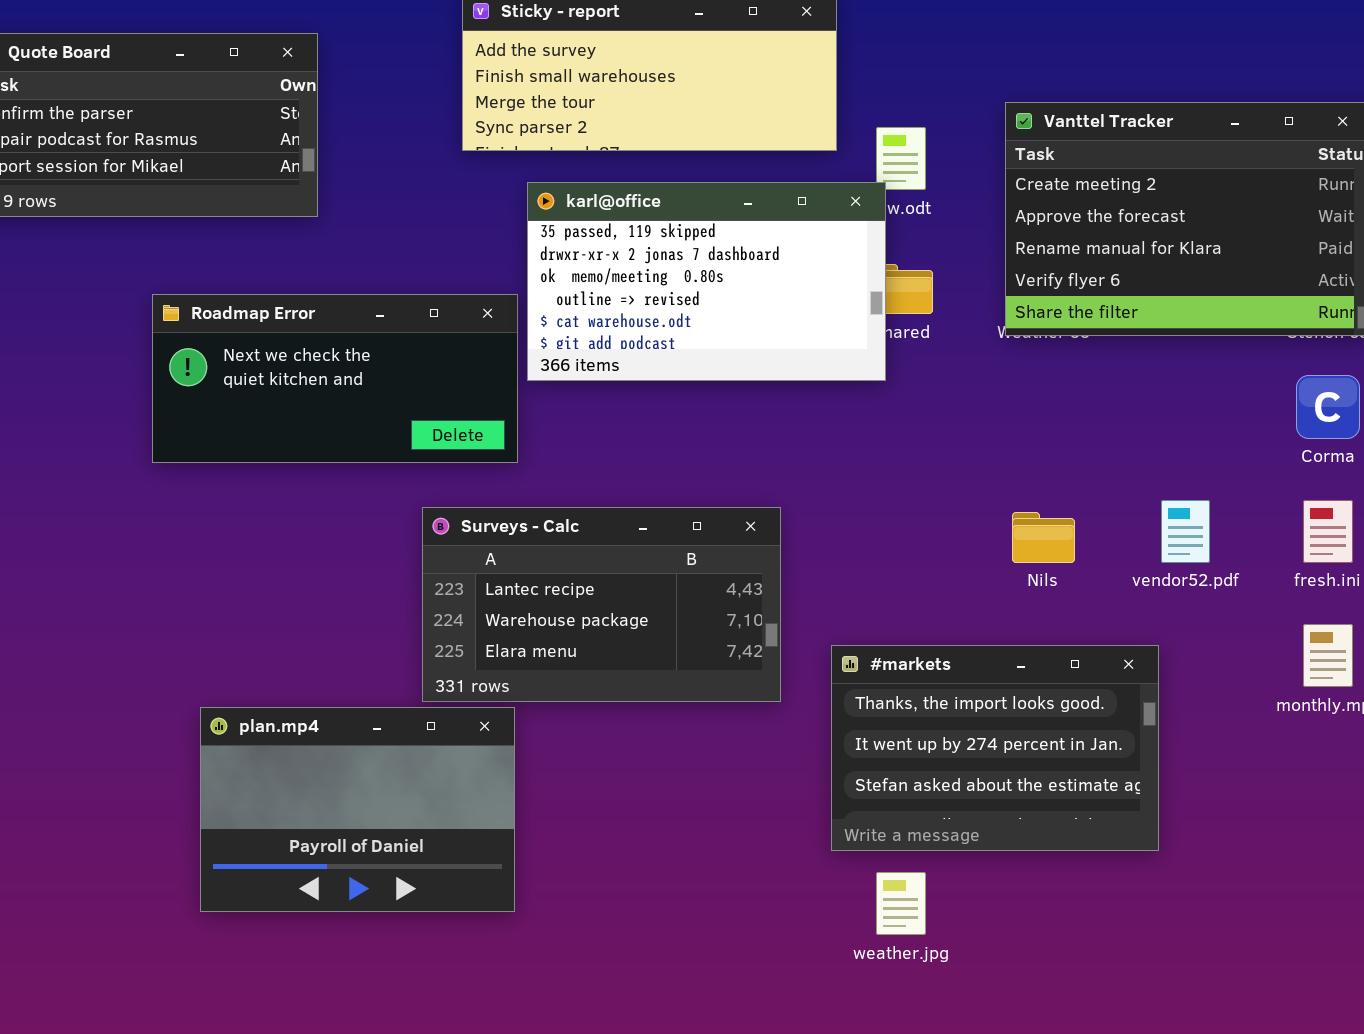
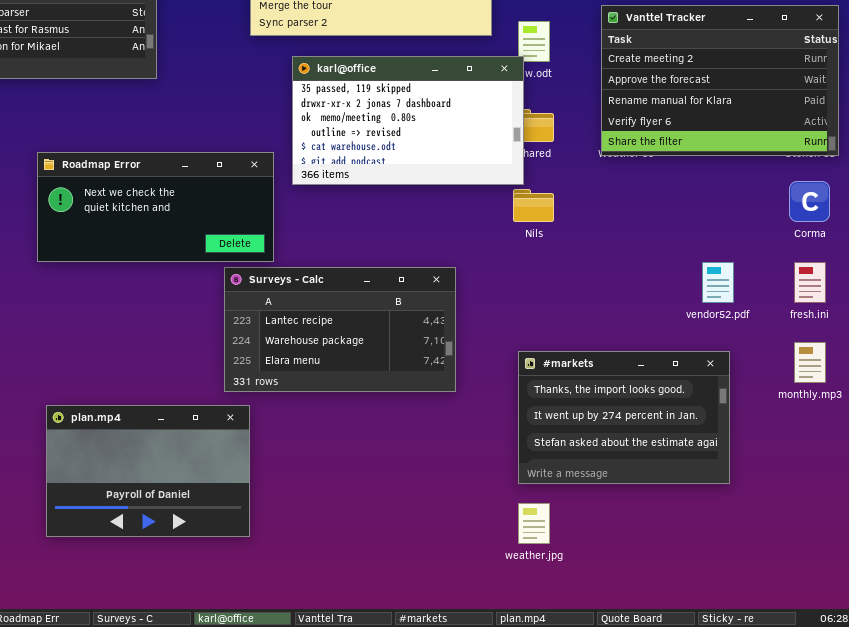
Roadmap Error: [152,294,518,463] -> [37,152,274,262], moved
Nils: [1012,512,1075,563] -> [513,189,554,222], moved
#markets: [831,645,1159,851] -> [518,351,730,484], moved
plan.mp4: [200,707,515,912] -> [46,405,250,537], moved

